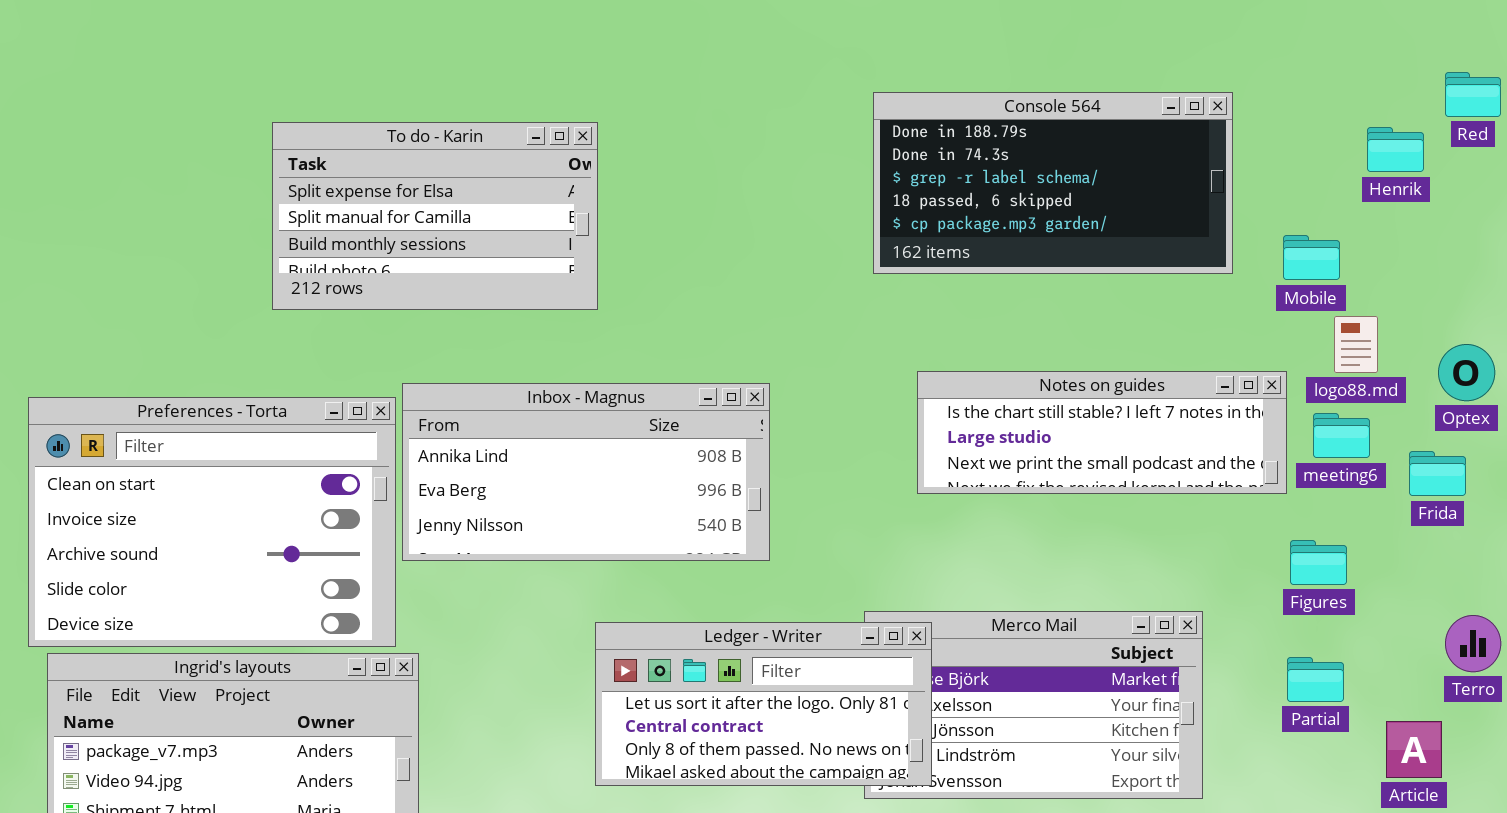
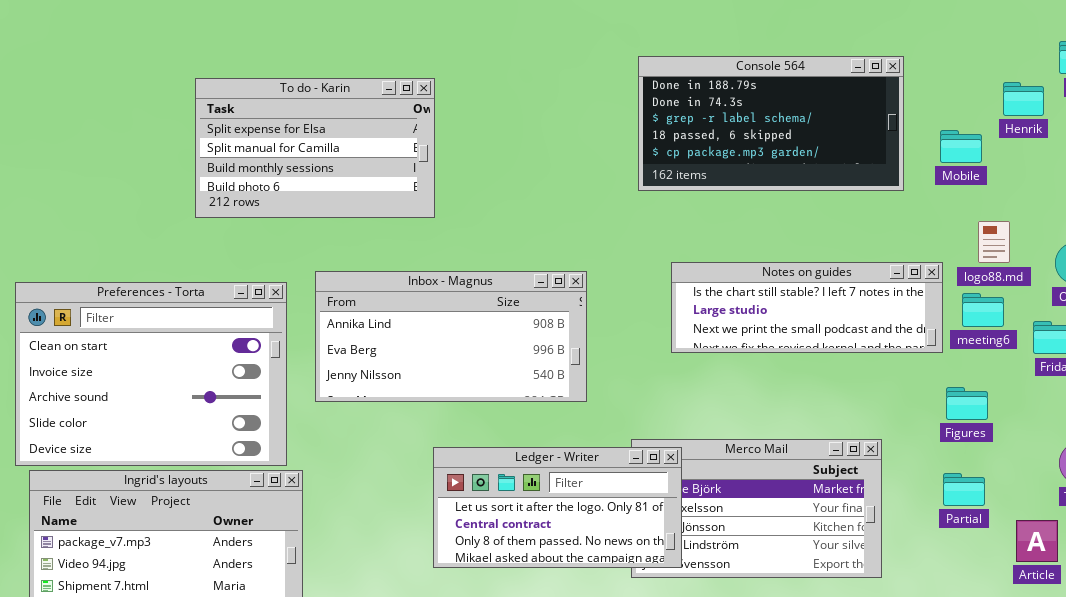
Mobile: [1283,235,1340,280] -> [940,130,982,163], moved
Inbox - Magnus: [402,383,770,561] -> [315,271,587,402], moved

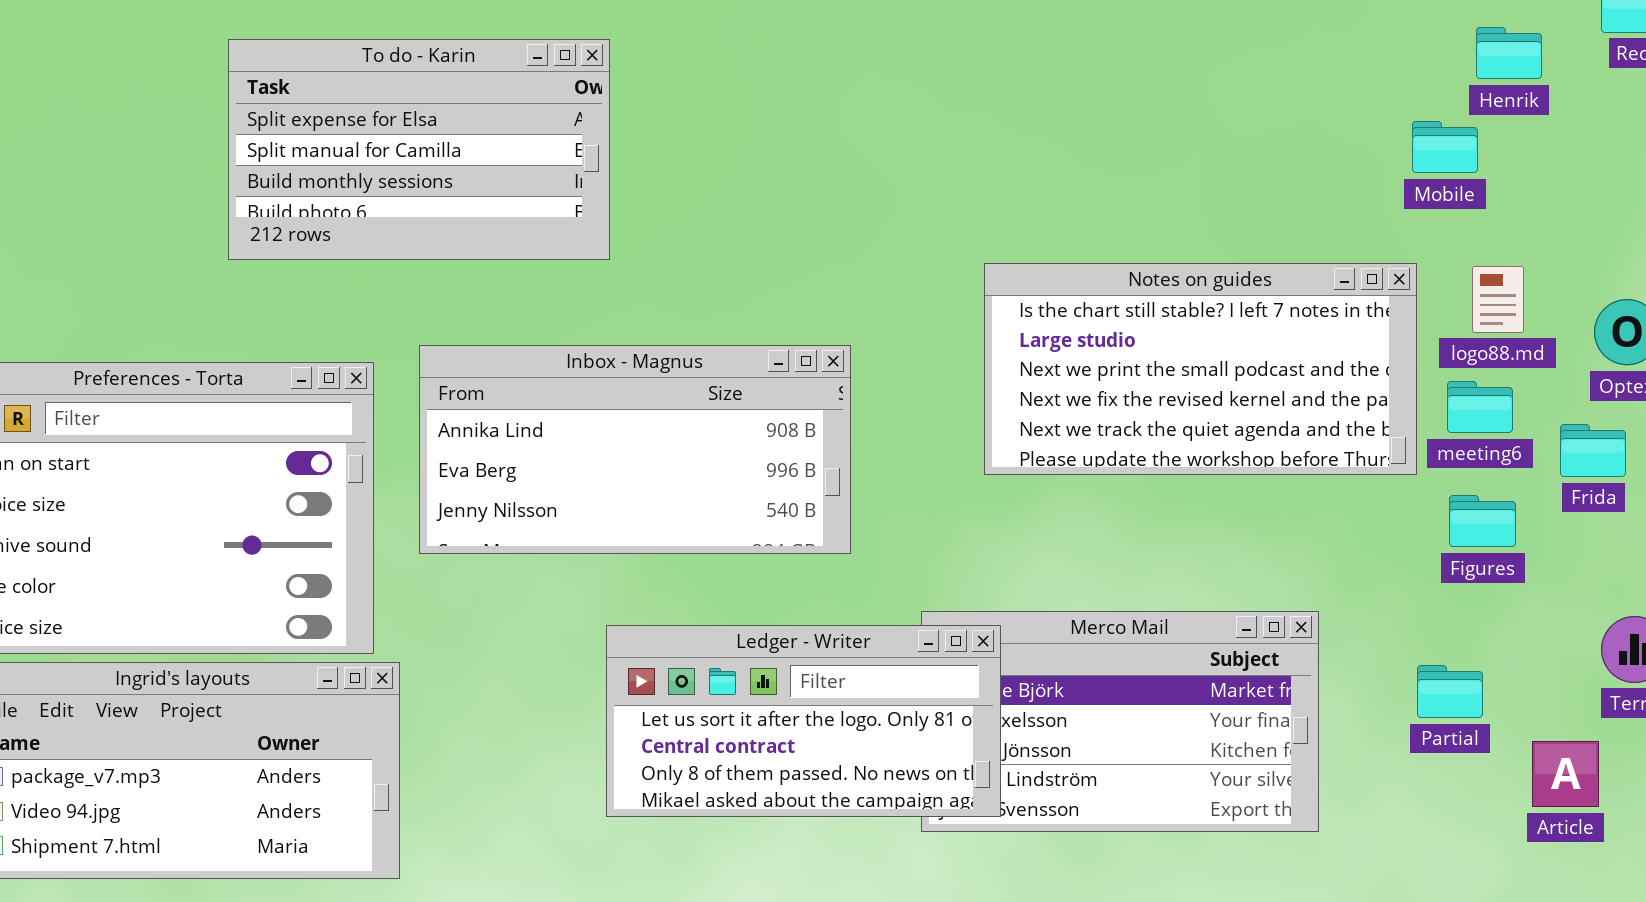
Console 564: [638,56,904,191] -> none, closed
Henrik: [1003,82,1044,116] -> [1476,27,1542,79], moved
Notes on guides: [671,262,943,353] -> [984,263,1417,475], resized
Figures: [946,387,988,420] -> [1449,495,1516,547], moved

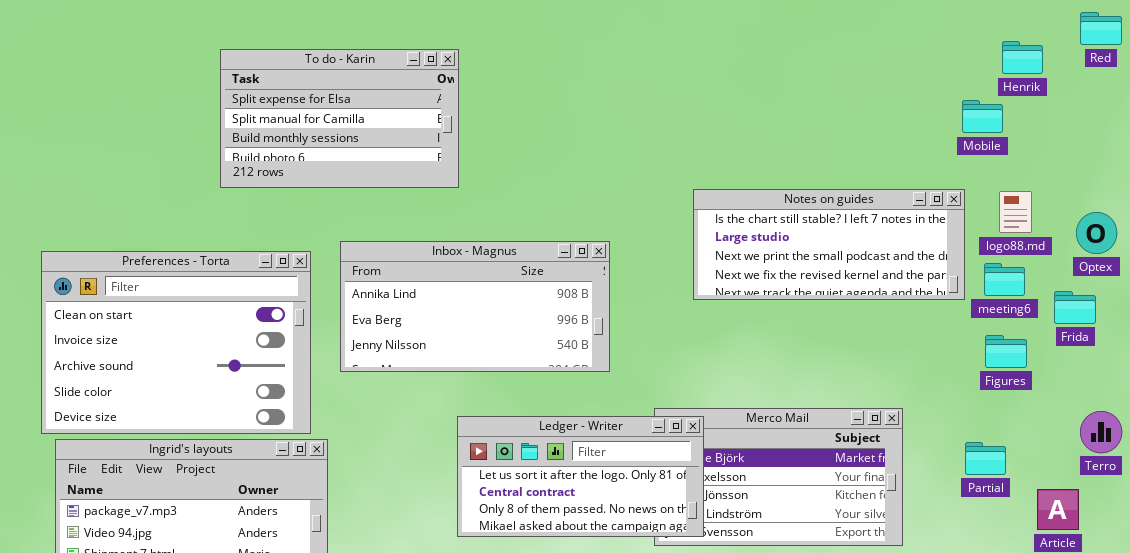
Notes on guides: [984,263,1417,475] -> [693,189,965,300], resized

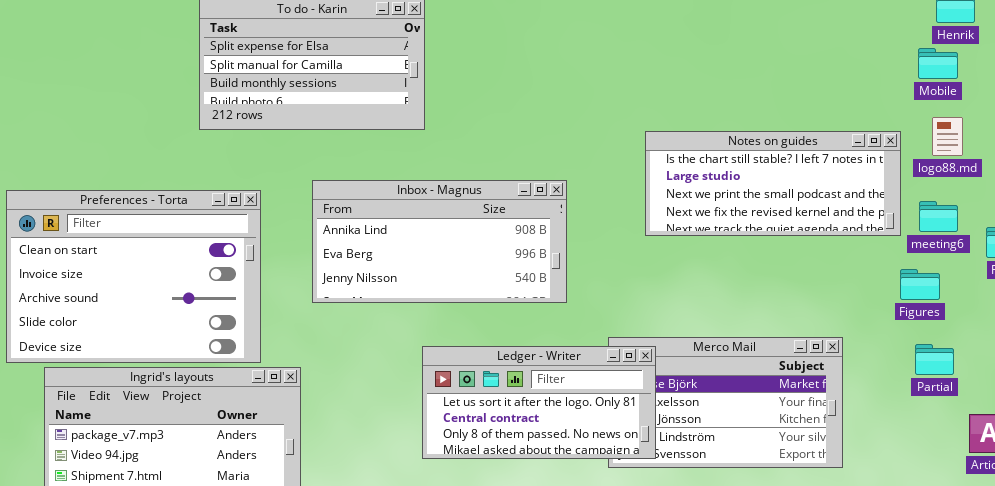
Mobile: [962,100,1003,133] -> [918,48,958,79], moved
logo88.md: [999,191,1032,233] -> [932,117,963,156], moved
Preferences - Torta: [41,251,311,434] -> [6,190,261,363], moved
Figures: [985,335,1027,368] -> [900,269,940,300], moved
Partial: [965,442,1006,475] -> [915,344,954,375], moved

